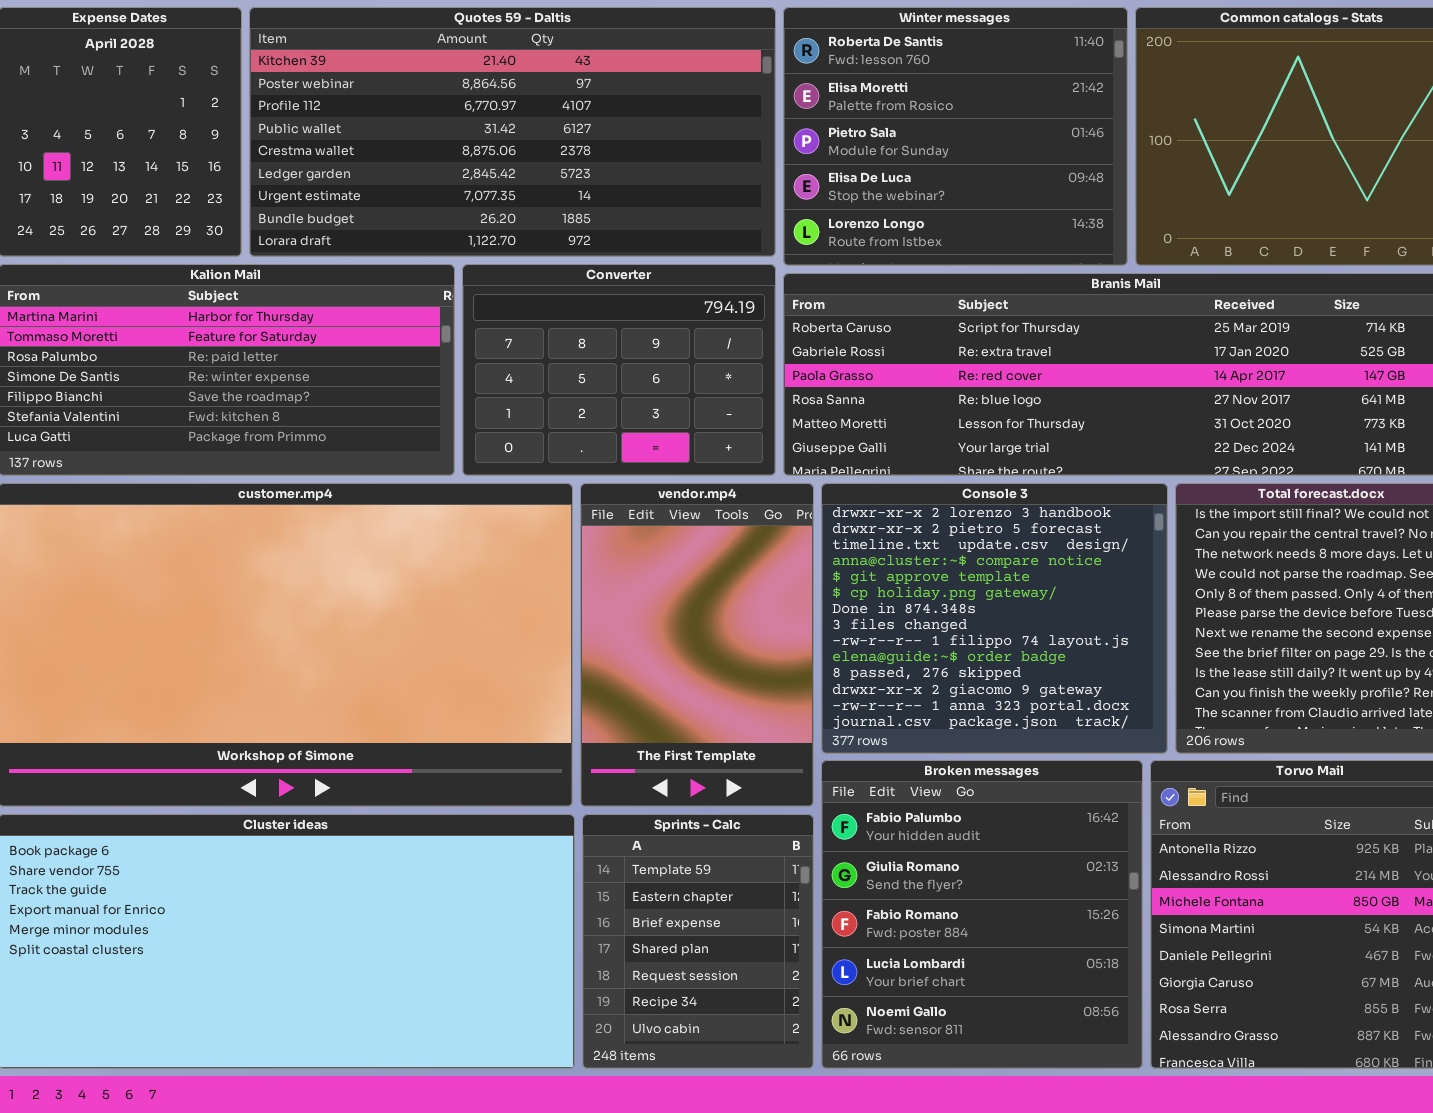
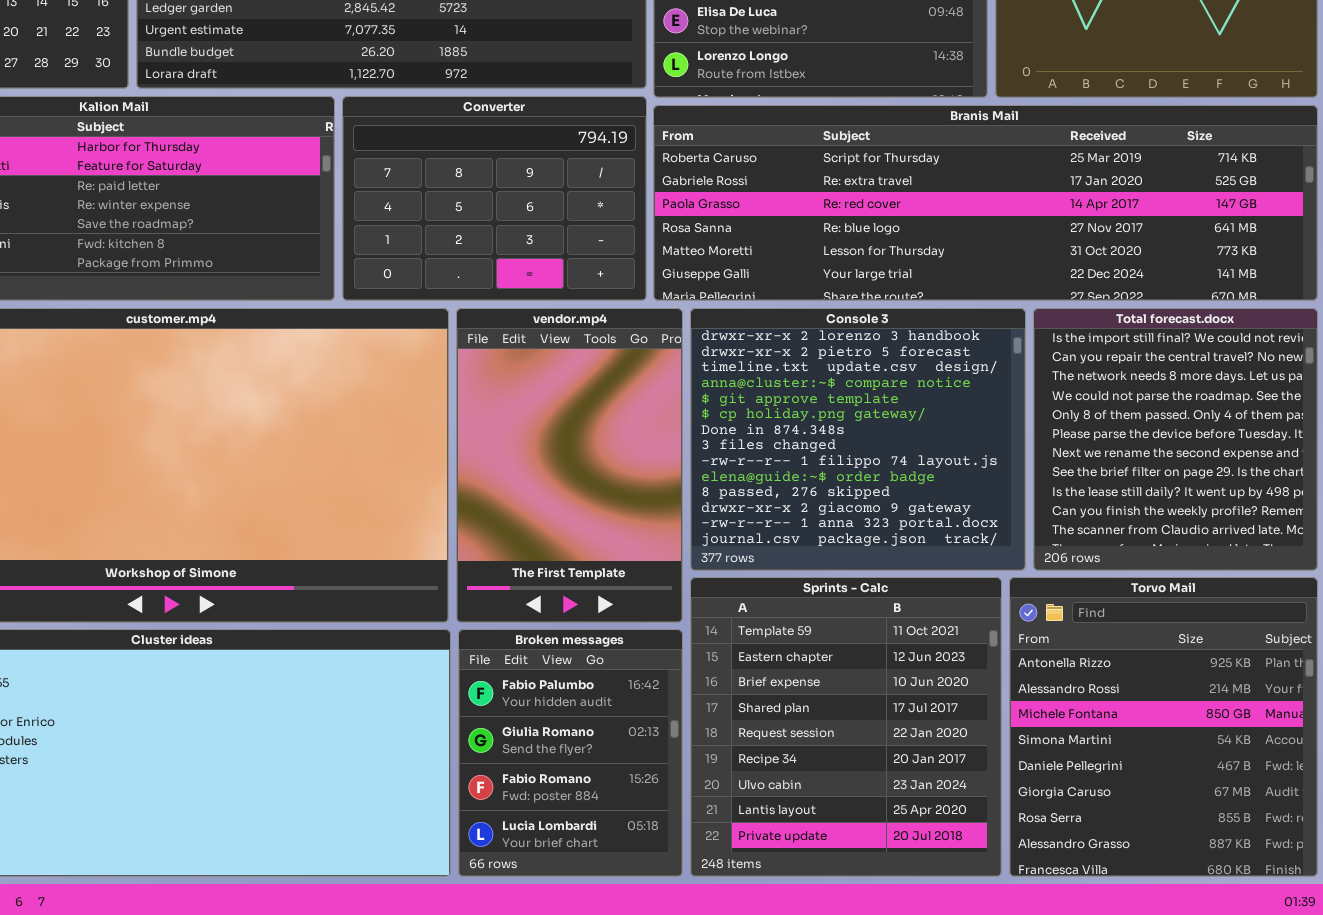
Broken messages: [821,760,1143,1069] -> [458,629,683,877], moved, resized
Sprints - Calc: [582,814,814,1069] -> [690,577,1002,877], moved, resized

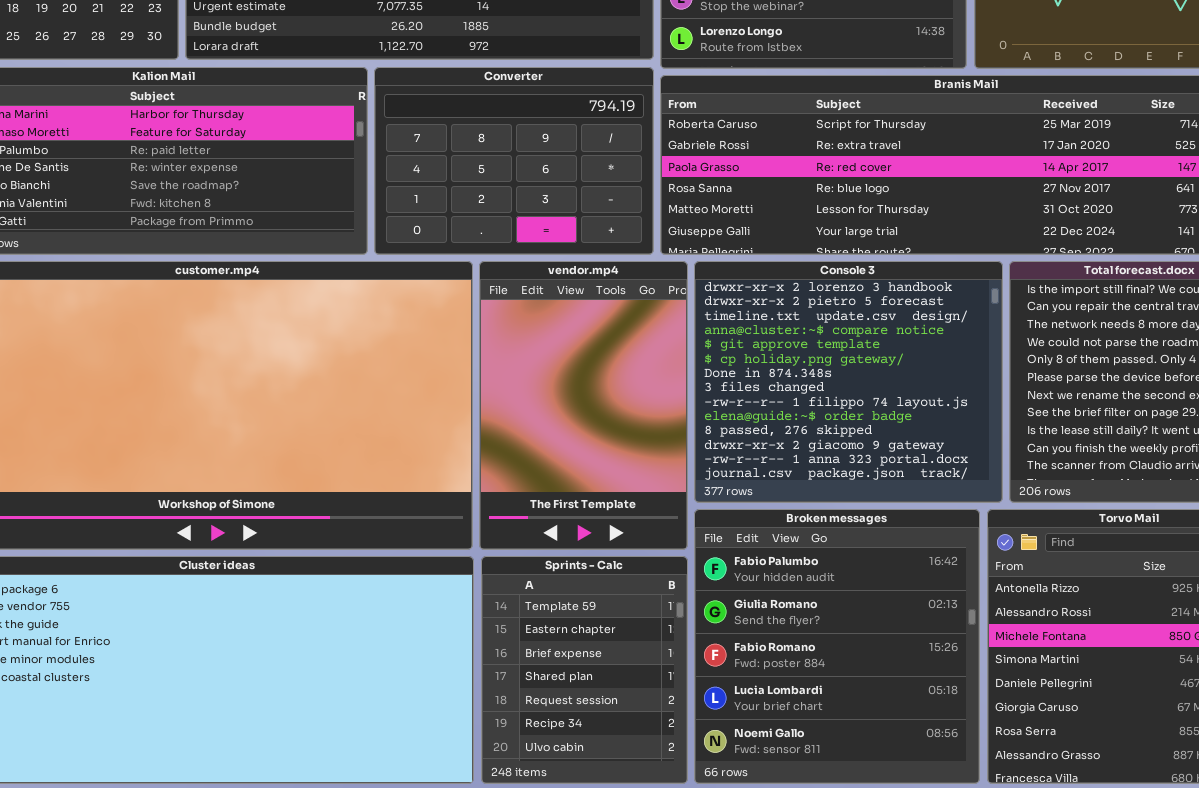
Sprints - Calc: [690,577,1002,877] -> [481,556,688,784], moved, resized
Broken messages: [458,629,683,877] -> [694,509,980,784], moved, resized

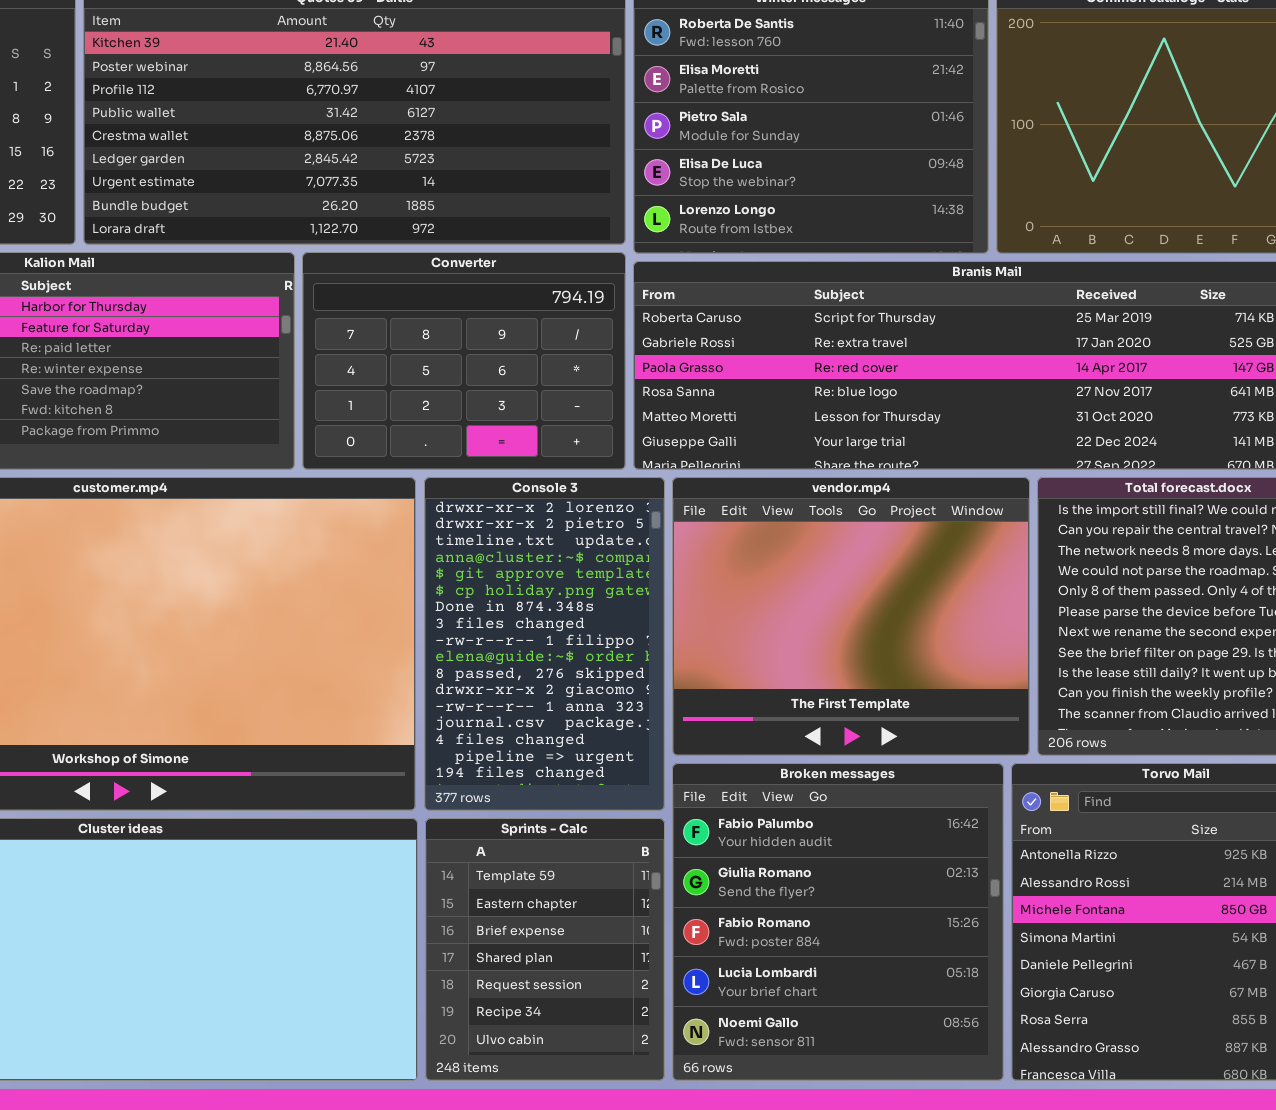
vendor.mp4: [479,261,688,550] -> [672,477,1030,756], moved, resized
Console 3: [694,261,1003,503] -> [424,477,665,811], moved, resized

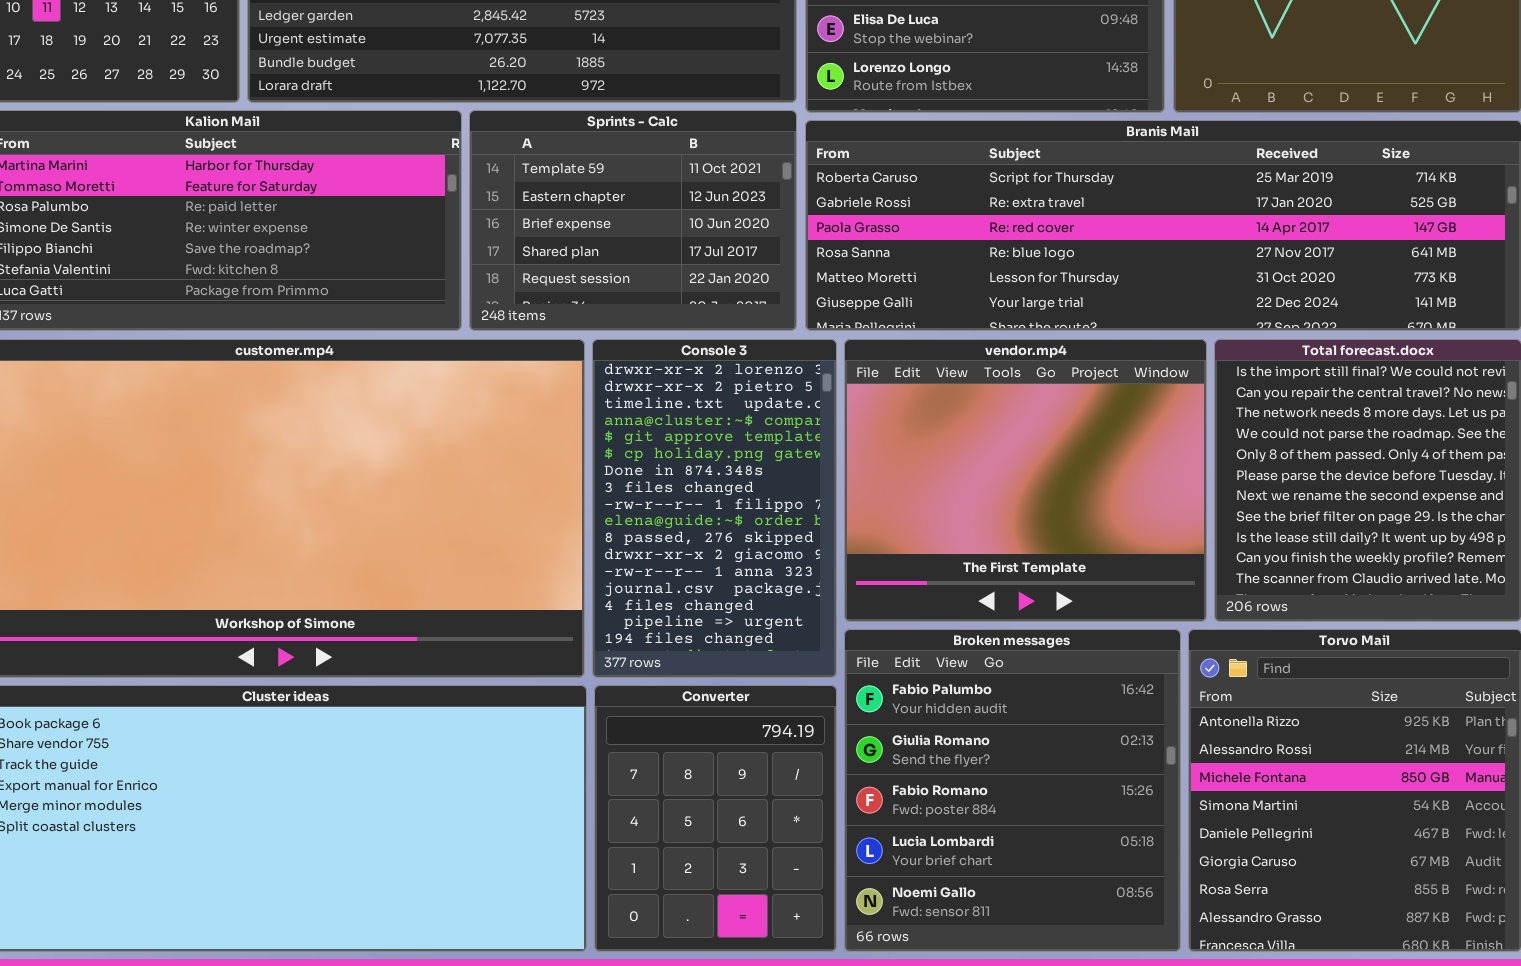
Converter: [302,252,626,470] -> [594,685,837,952], moved, resized
Sprints - Calc: [425,818,665,1081] -> [469,110,797,331], moved, resized

